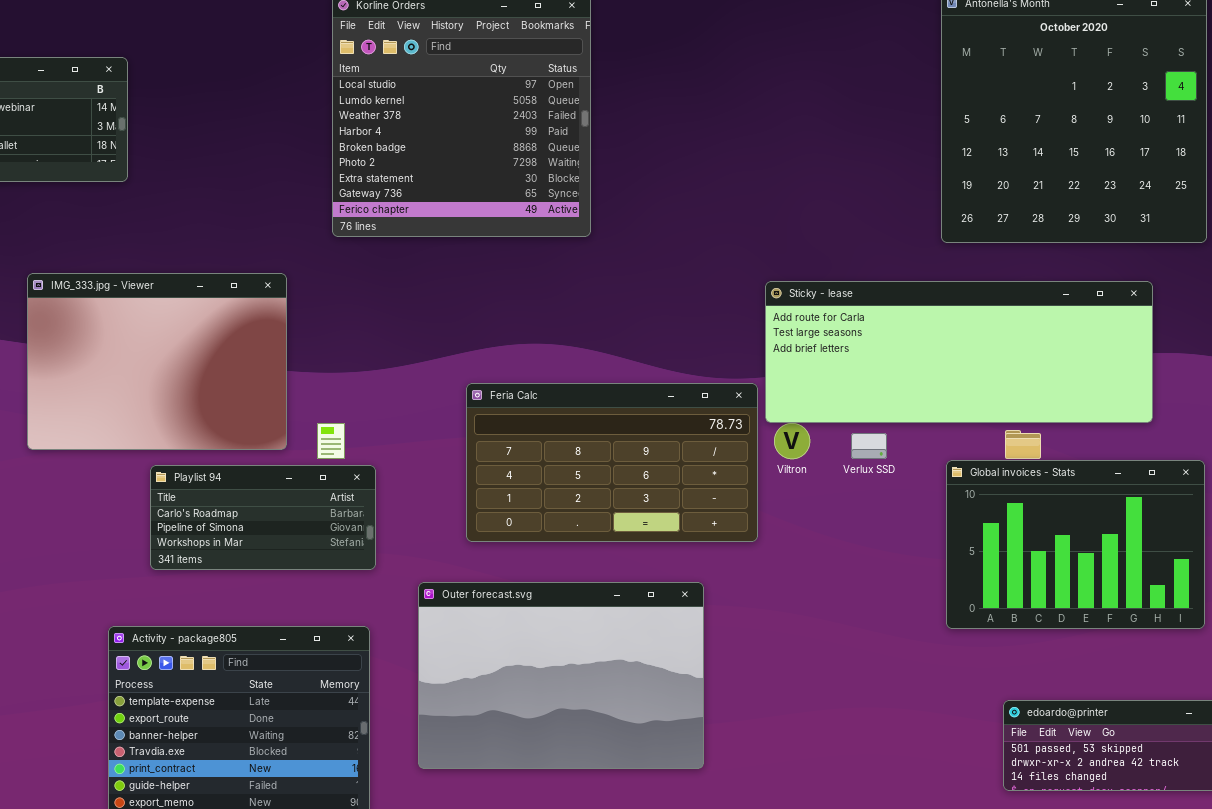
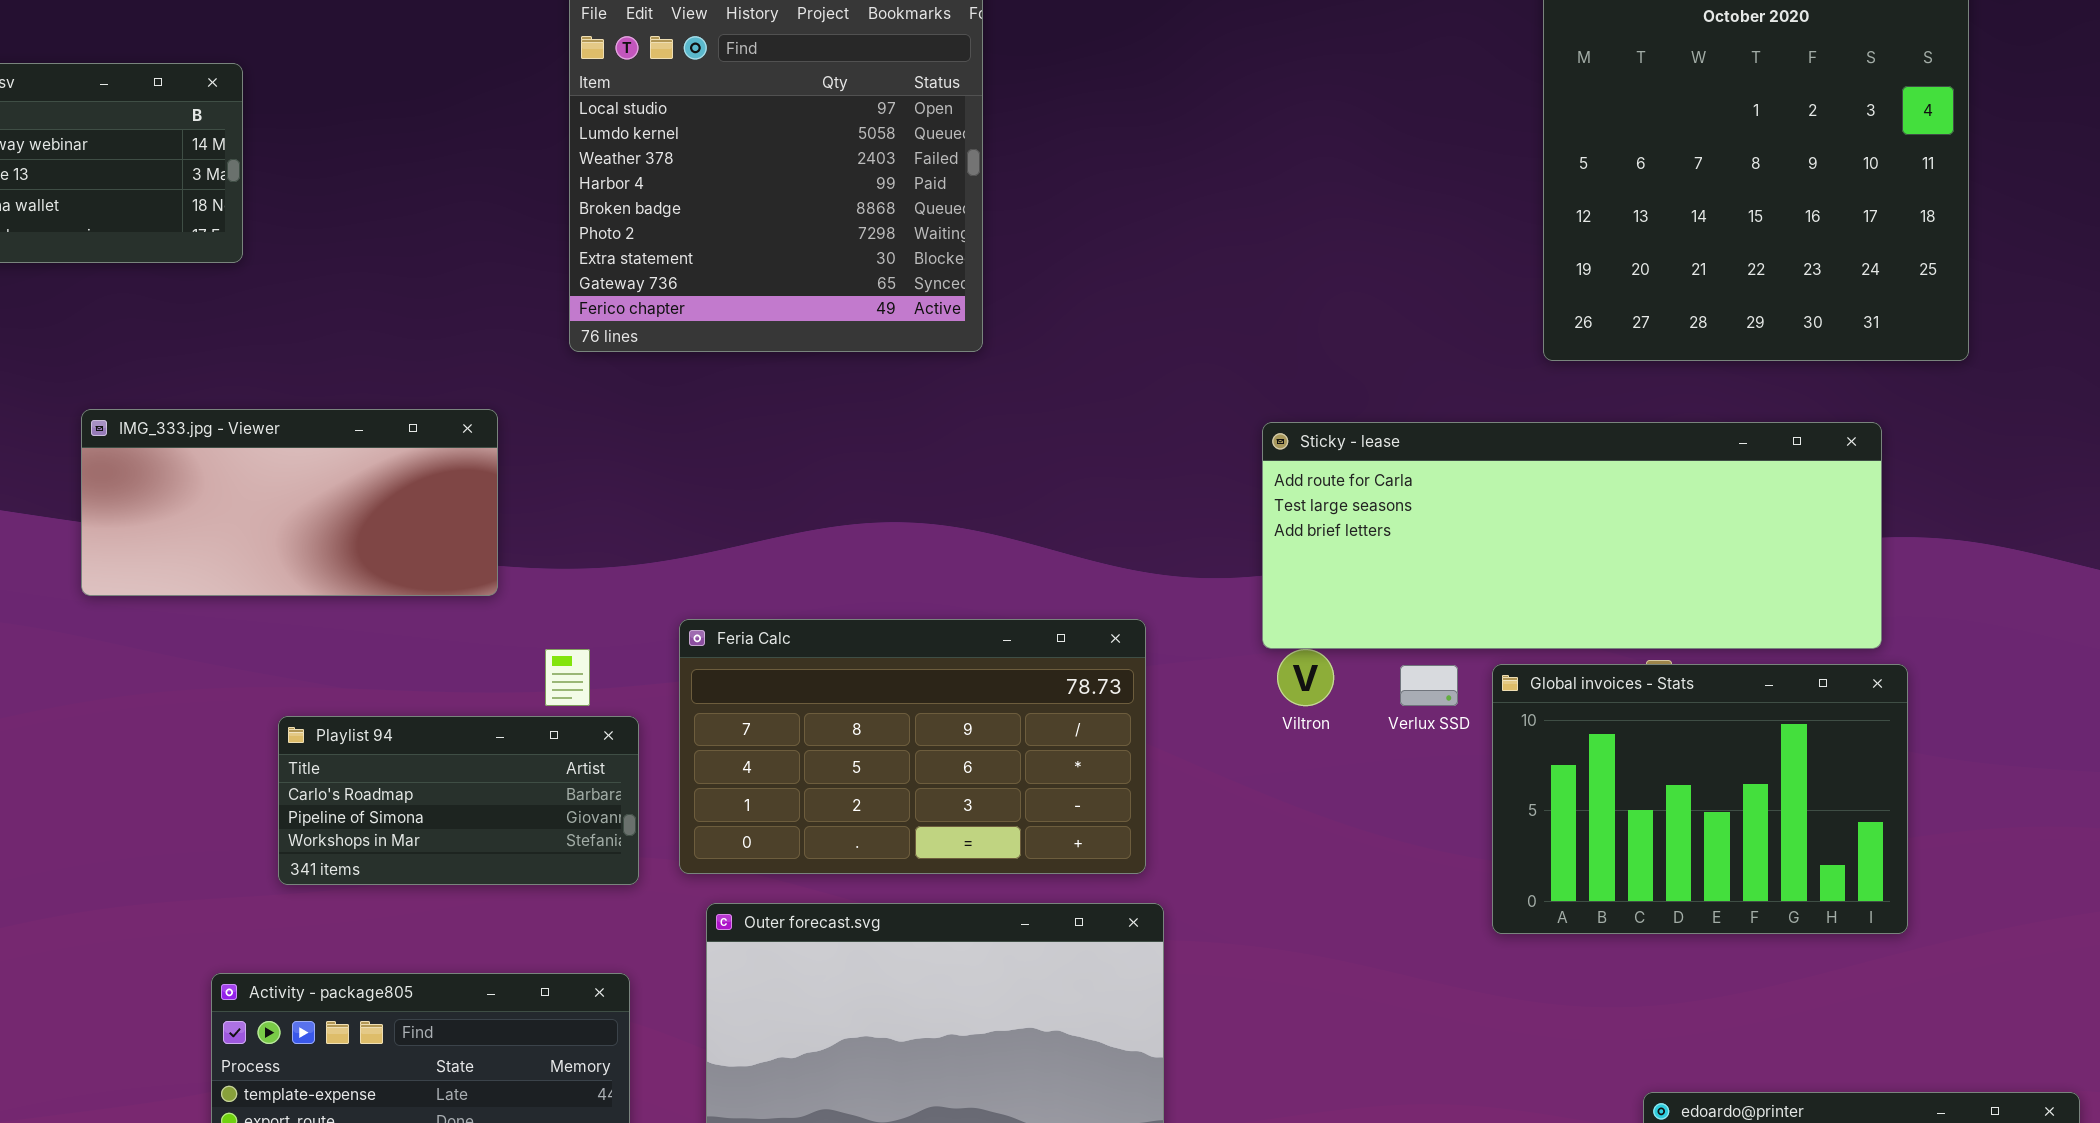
IMG_333.jpg - Viewer: [27,273,287,450] -> [81,409,498,596], resized
Feria Calc: [466,383,758,542] -> [679,619,1146,874], moved
Global invoices - Stats: [946,460,1205,629] -> [1492,664,1908,934], moved

